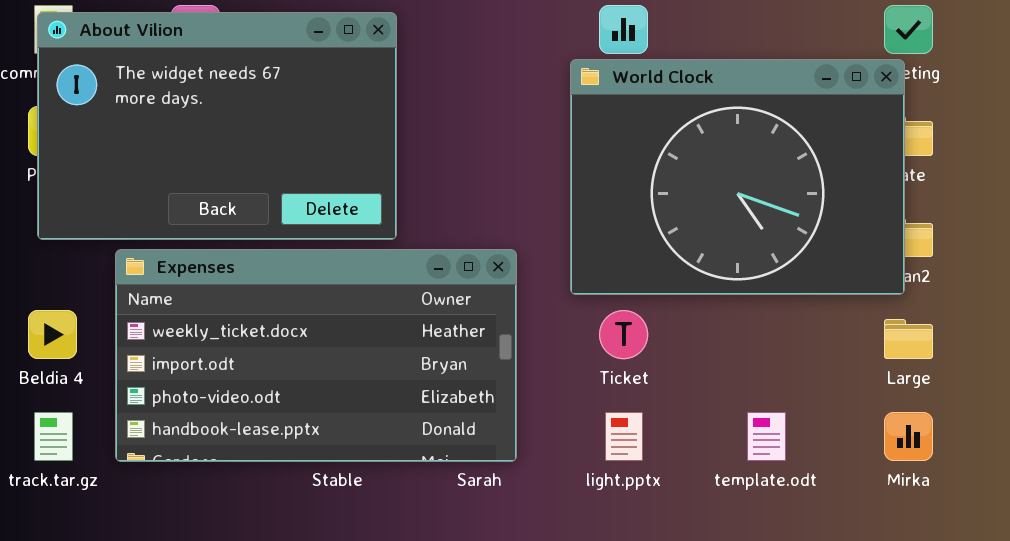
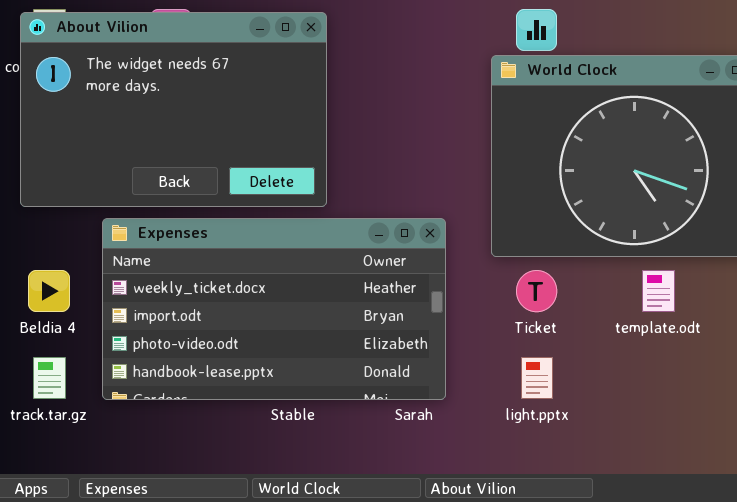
About Vilion: [37,12,397,240] -> [20,12,327,207], moved
template.odt: [747,412,786,461] -> [642,270,675,312], moved

